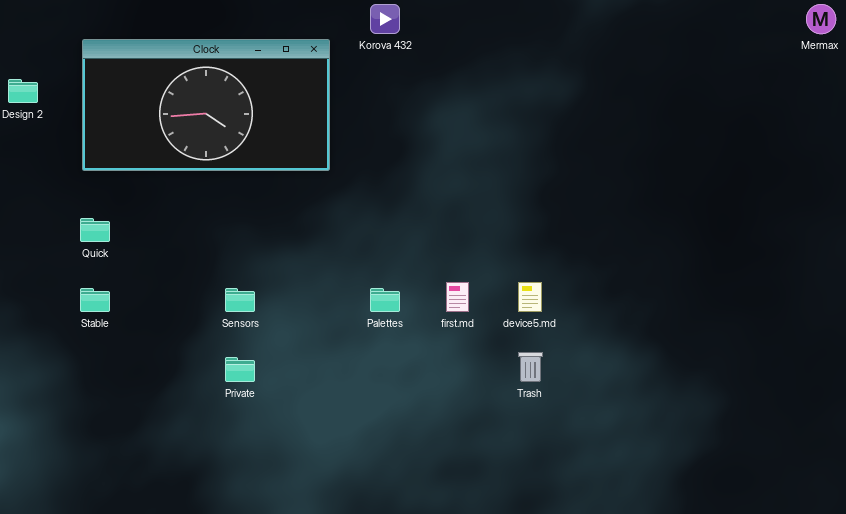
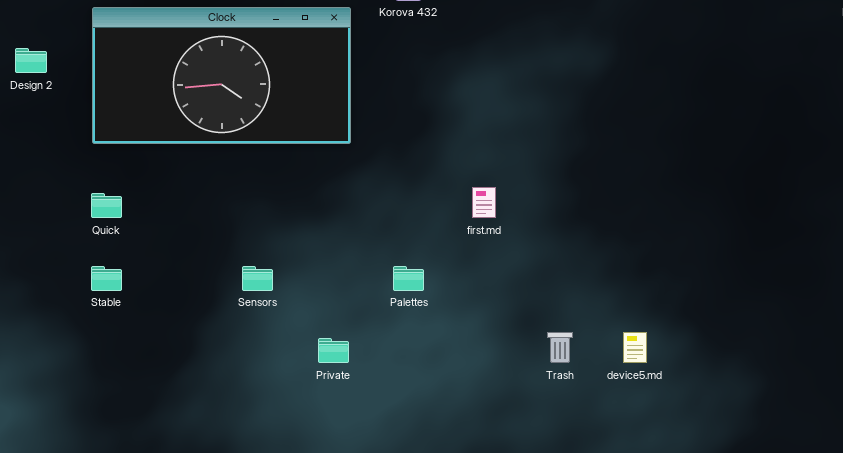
first.md: [446,282,469,312] -> [472,187,496,218], moved
device5.md: [518,282,542,312] -> [623,332,647,363], moved
Private: [225,357,255,382] -> [318,338,349,363], moved

